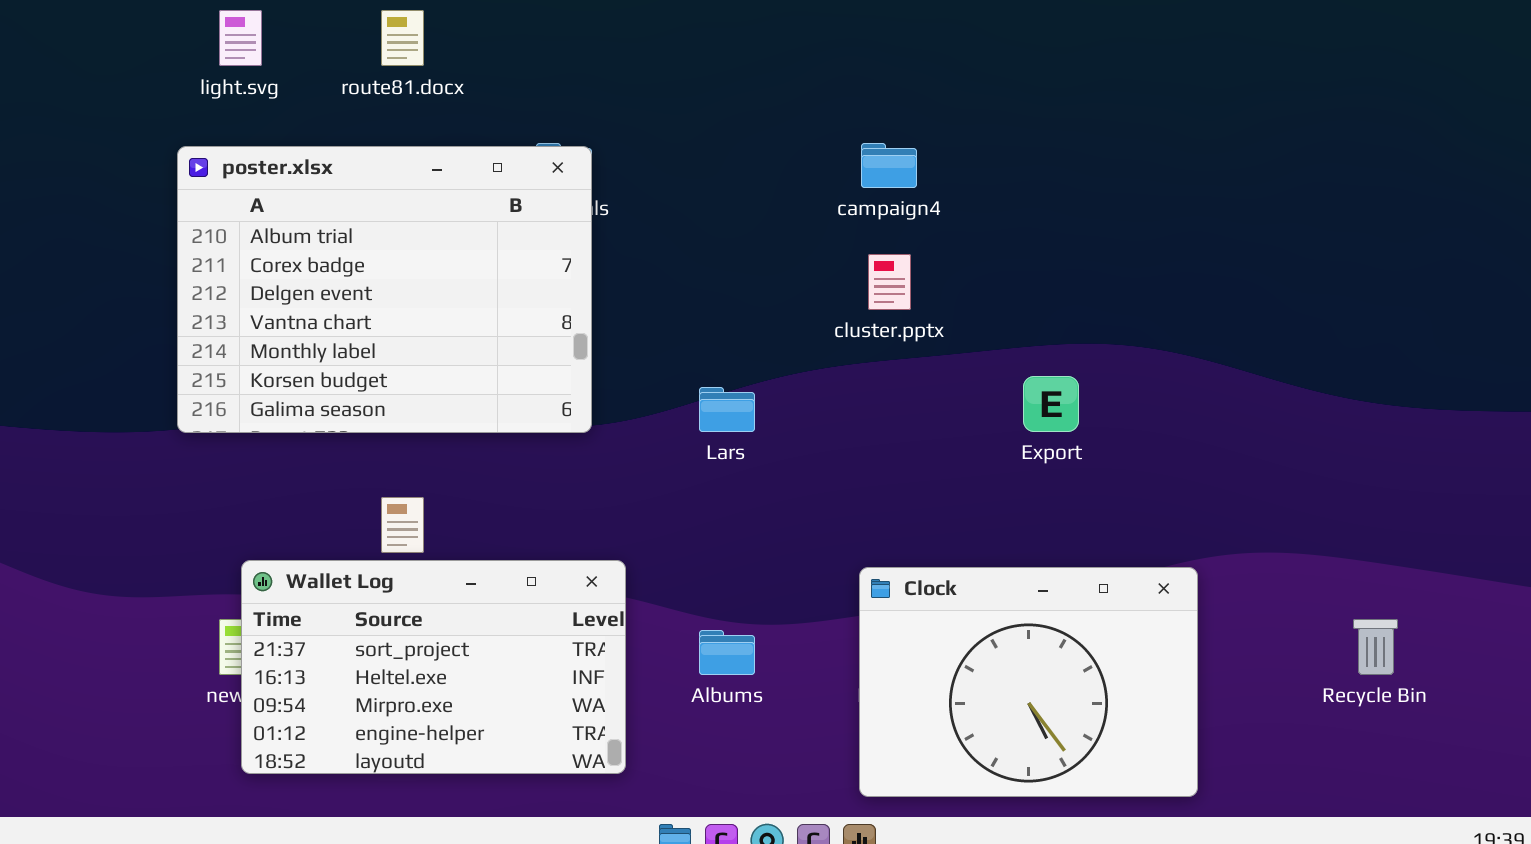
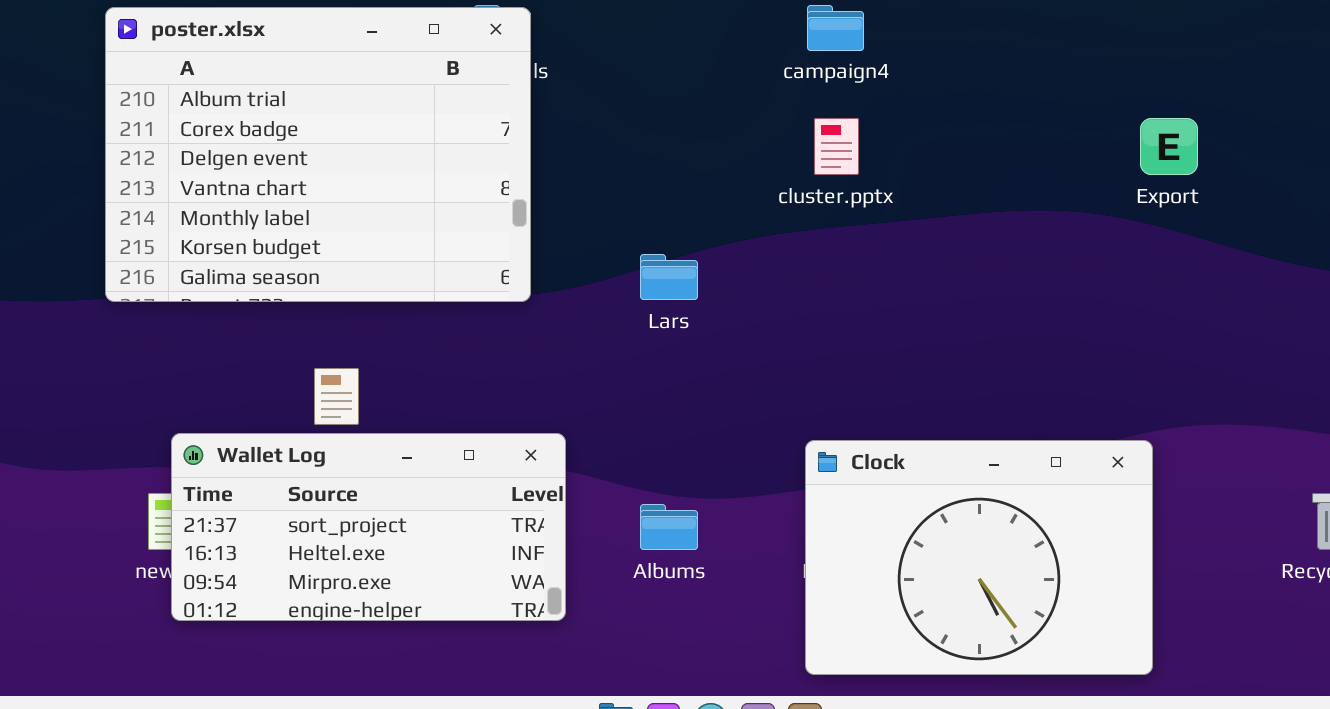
Export: [1023,376,1079,432] -> [1140,118,1198,175], moved
Wallet Log: [241,560,626,774] -> [171,433,566,621], resized

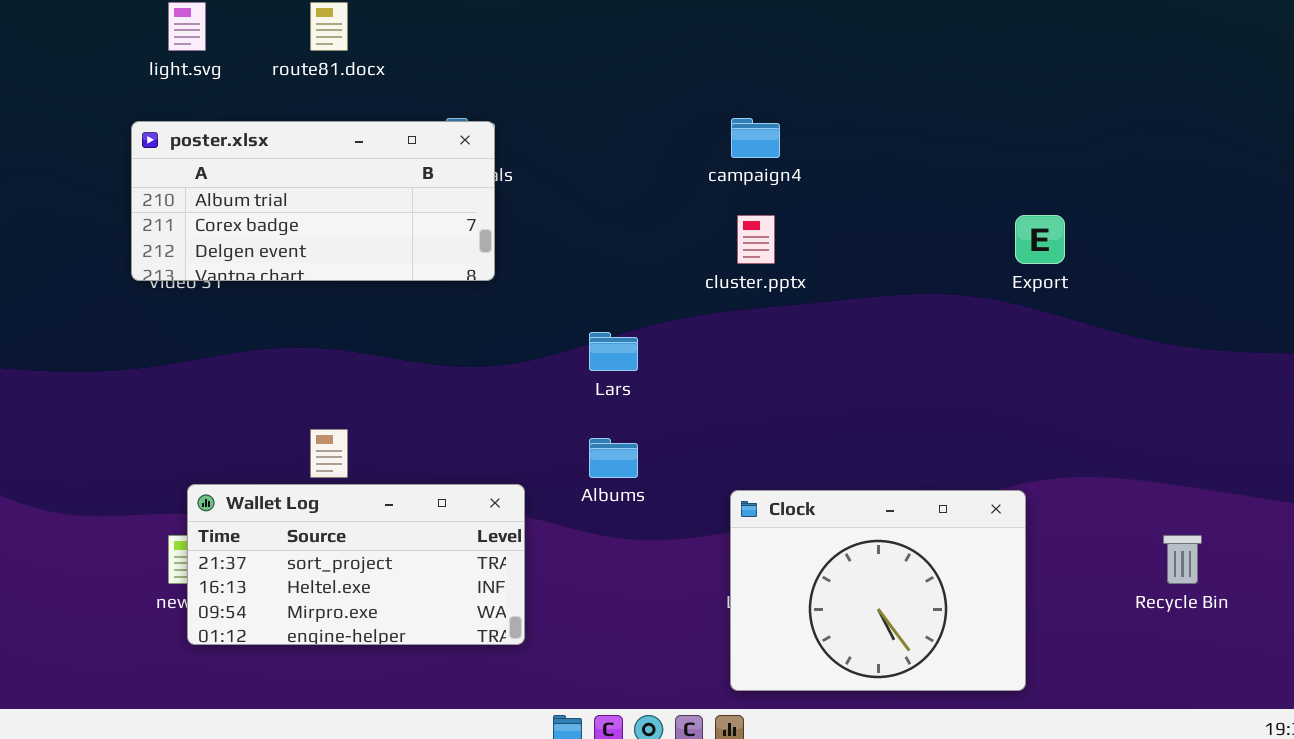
poster.xlsx: [105,7,531,302] -> [131,121,495,281], resized
Albums: [640,504,698,550] -> [589,438,638,478], moved

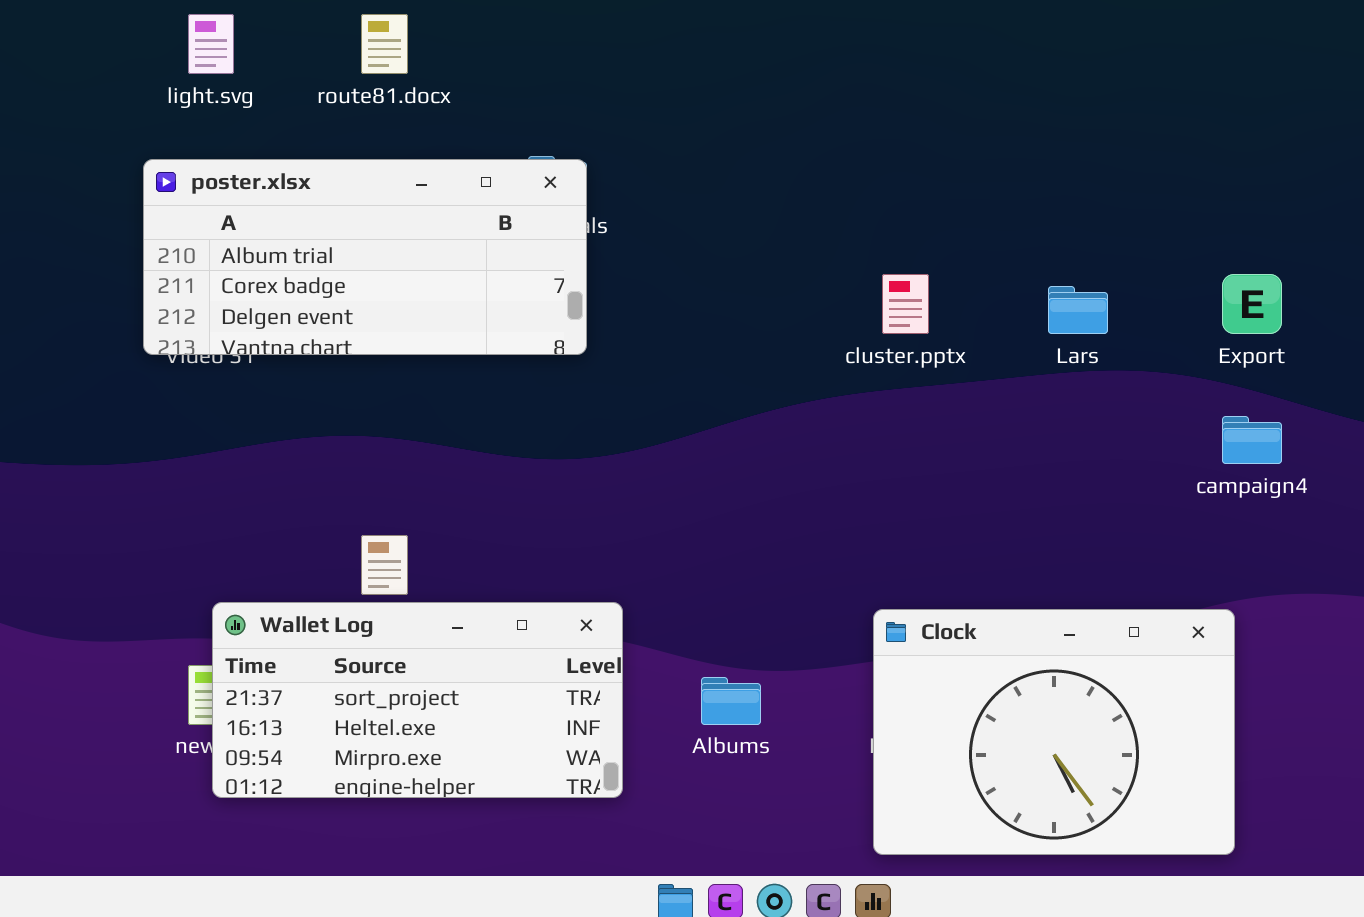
campaign4: [731,118,780,158] -> [1222,416,1282,464], moved
Lars: [589,332,638,371] -> [1048,286,1108,334], moved
Albums: [589,438,638,478] -> [701,677,761,725], moved

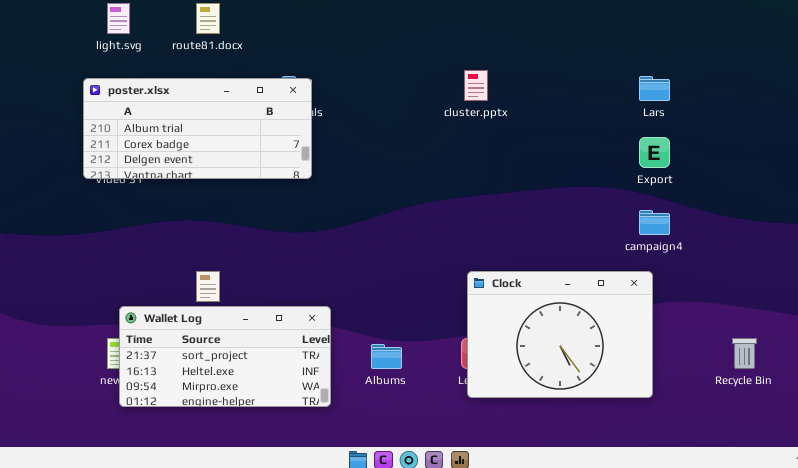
cluster.pptx: [882,274,929,334] -> [464,70,488,101], moved
Lars: [1048,286,1108,334] -> [639,76,670,101], moved
Clock: [873,609,1235,855] -> [467,271,653,398], moved

